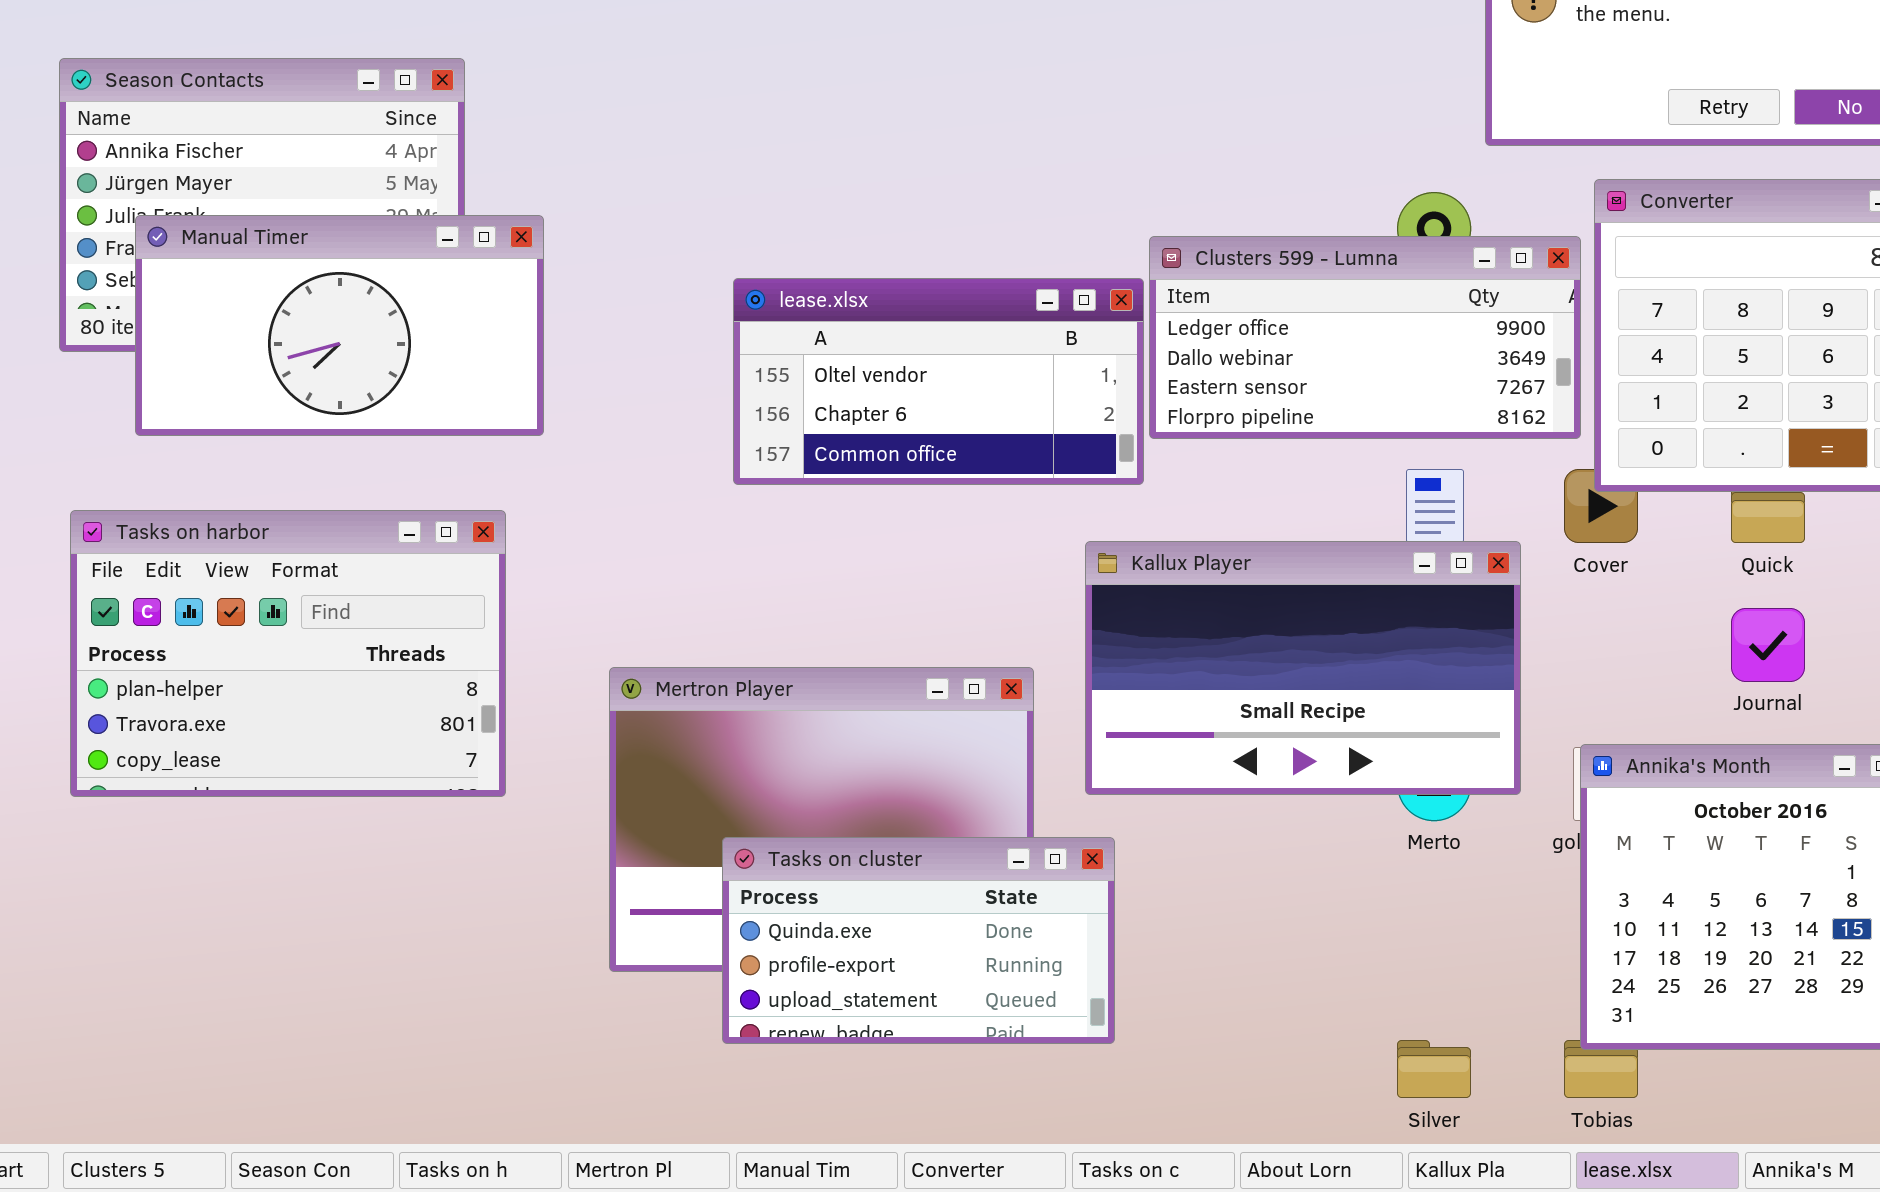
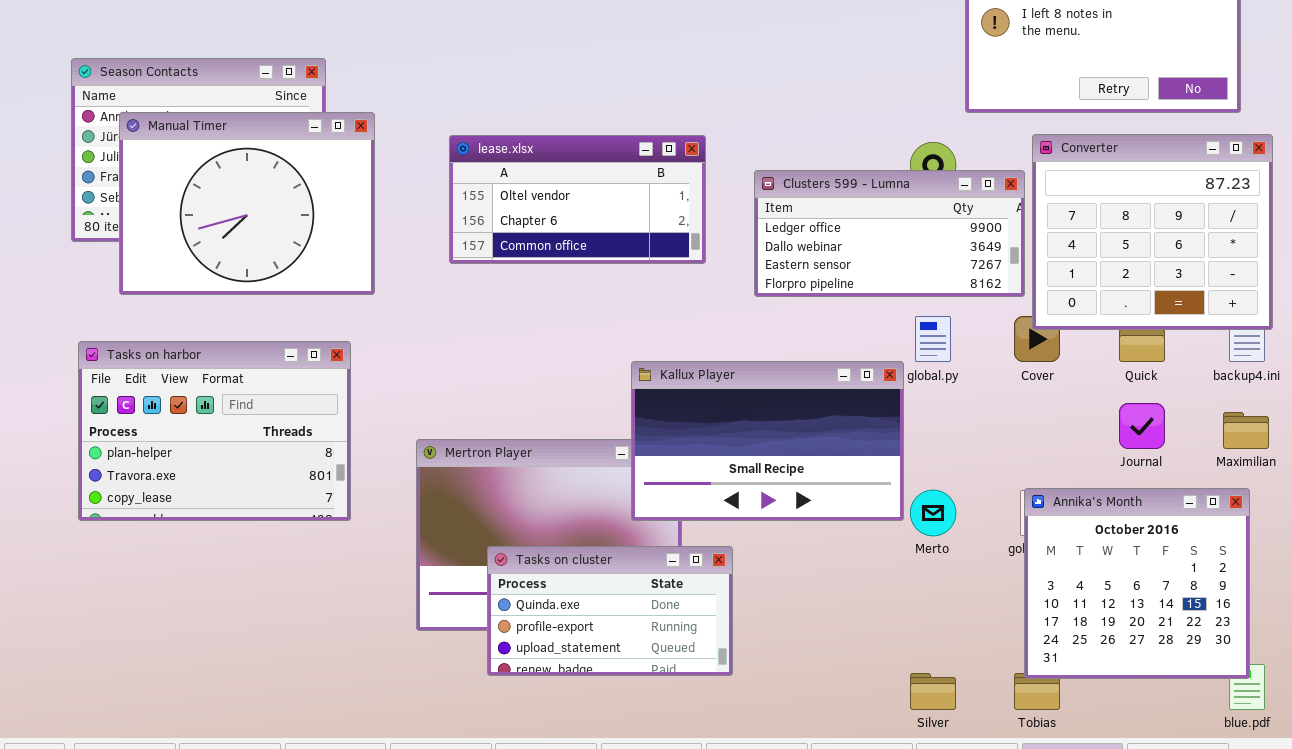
Manual Timer: [135,215,544,436] -> [119,112,375,295], resized
lease.xlsx: [733,278,1144,485] -> [449,135,706,264], moved
Kallux Player: [1085,541,1521,795] -> [631,361,904,521], moved

